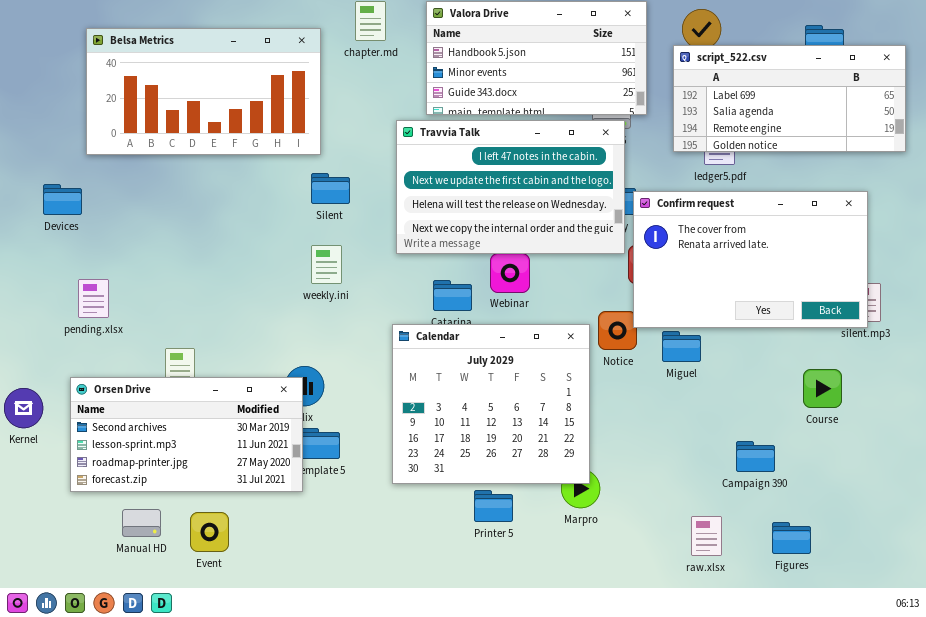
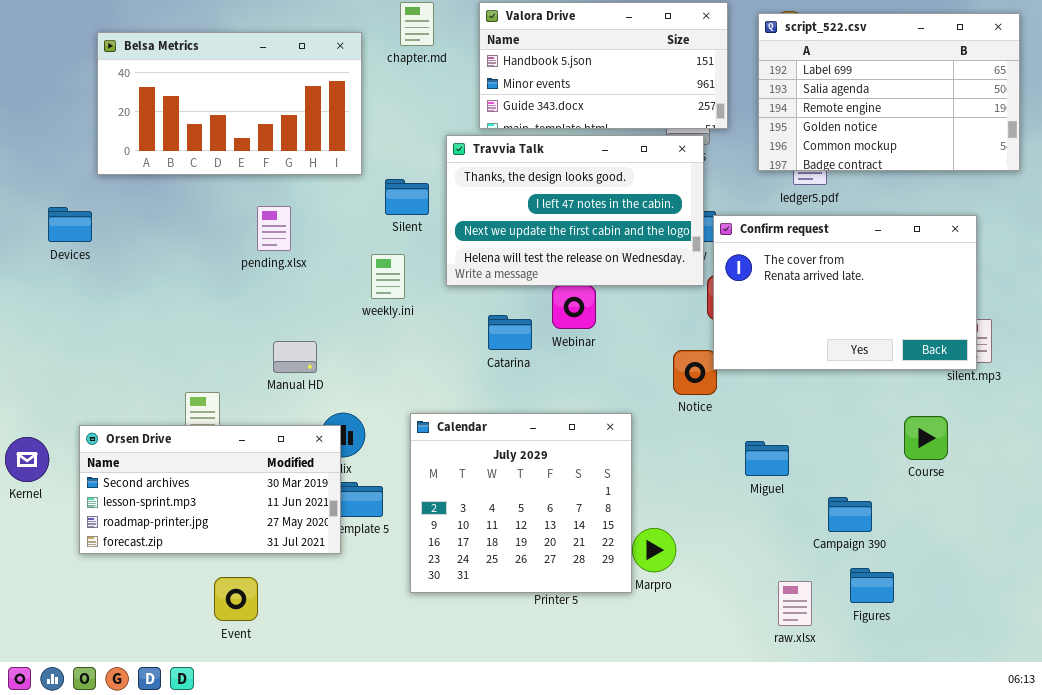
script_522.csv: [673,45,906,152] -> [758,13,1020,171], resized
Travvia Talk: [396,120,625,254] -> [446,135,704,286], scrolled up 1 row
Silent: [311,173,350,204] -> [385,179,429,215], moved
weekly.ini: [311,245,342,284] -> [371,254,405,299], moved
pending.xlsx: [78,279,109,318] -> [257,206,291,251], moved
Calendar: [392,324,590,484] -> [410,413,632,593], moved
Miguel: [662,331,701,362] -> [745,441,789,476], moved
Manual HD: [122,509,161,537] -> [273,341,317,373], moved
Figures: [772,522,811,554] -> [850,568,894,603], moved

